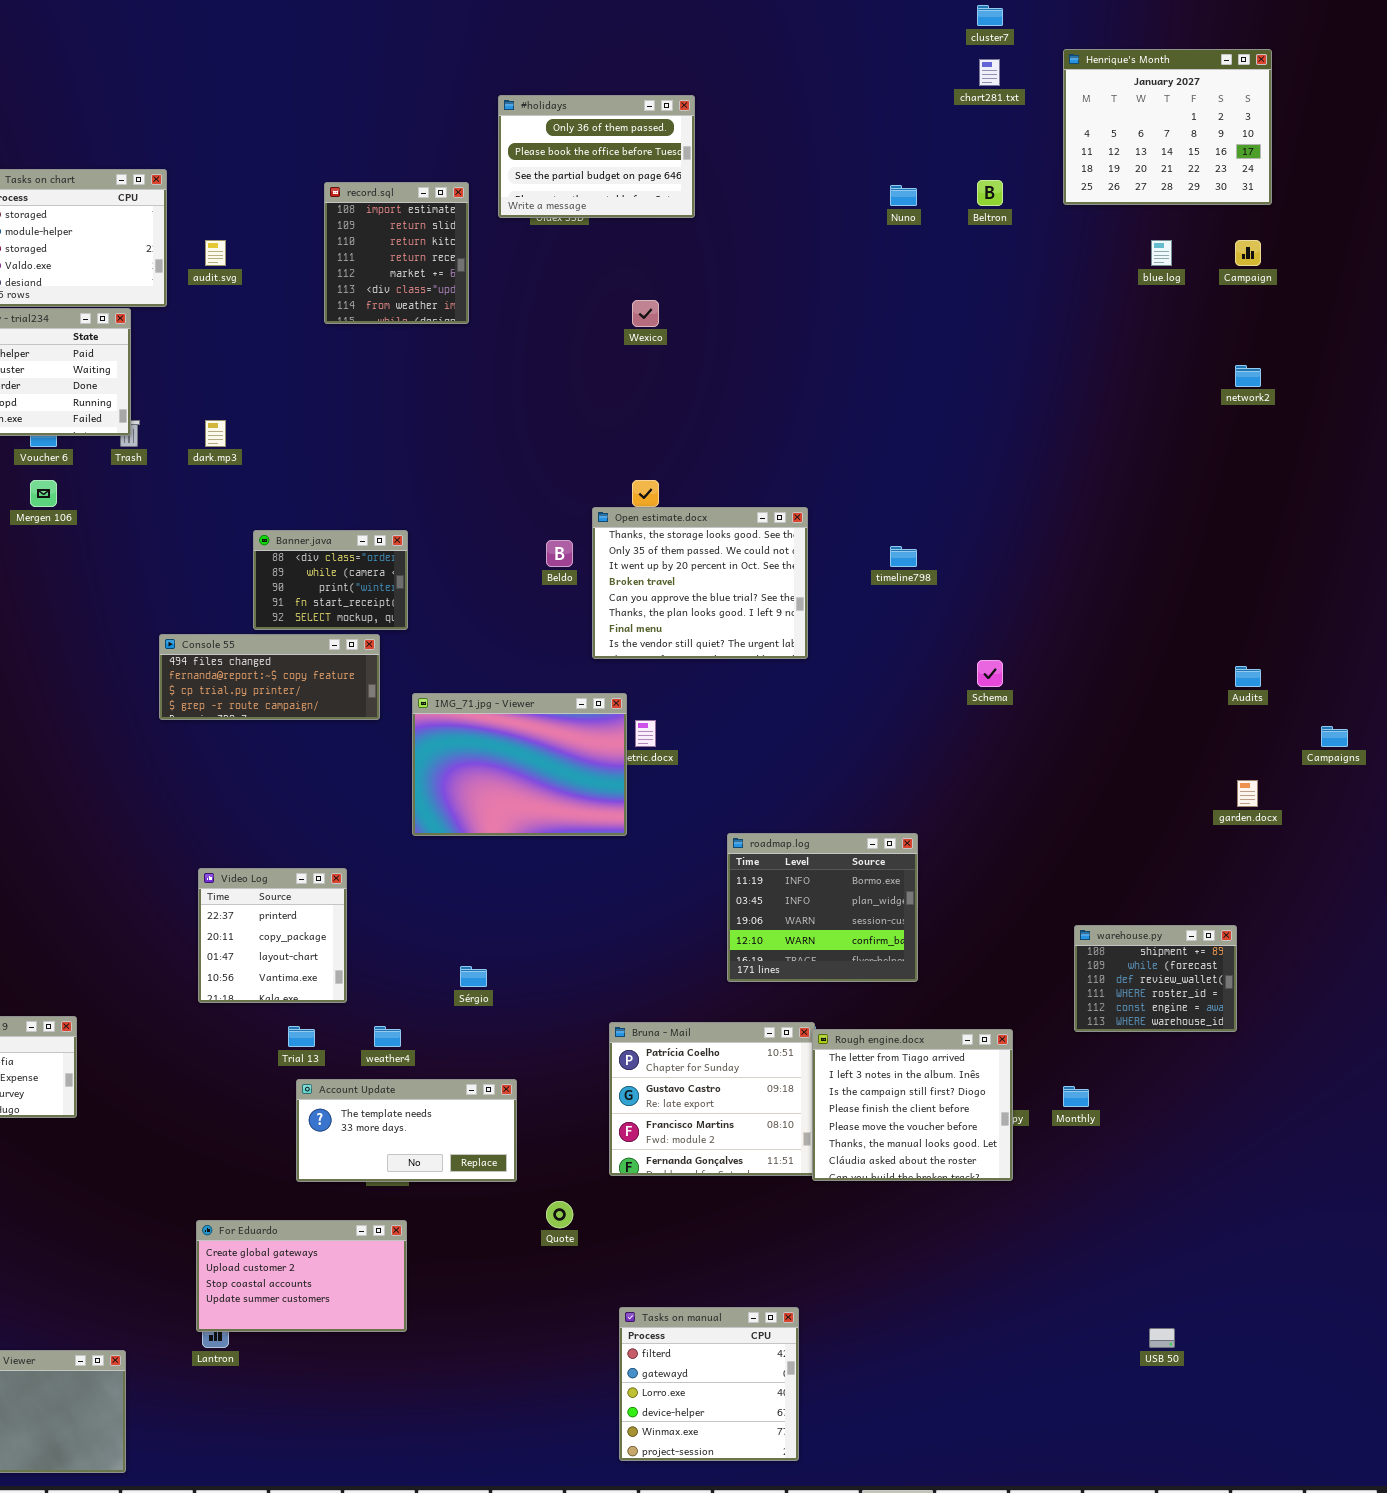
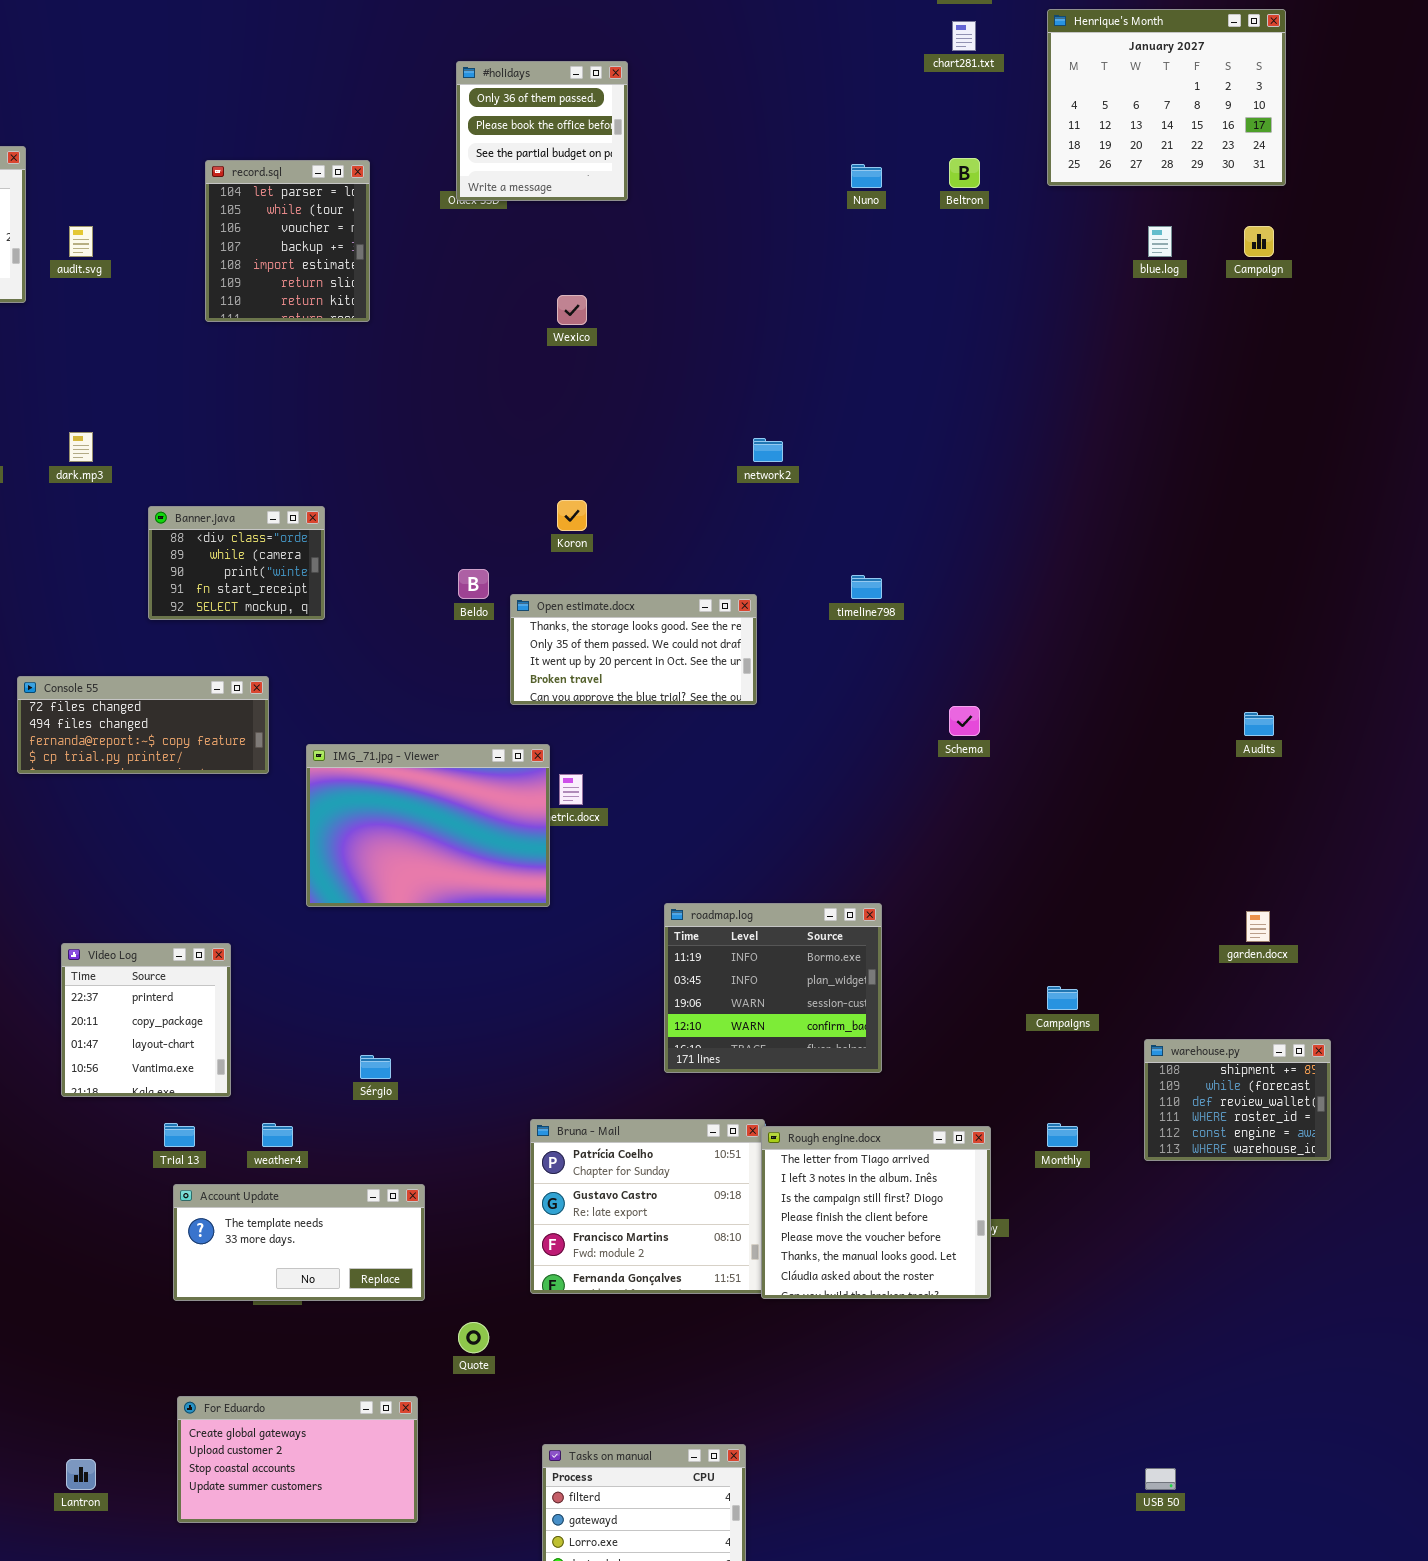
#holidays: [498,95,695,218] -> [456,61,628,201], resized
record.sql: [324,182,469,324] -> [205,160,370,322], scrolled up 4 rows
network2: [1235,365,1261,387] -> [753,438,783,462], moved
Open estimate.docx: [592,507,808,659] -> [510,594,757,705], resized
Banner.java: [253,530,408,630] -> [148,506,325,620], moved
Console 55: [159,634,380,720] -> [17,676,269,774], scrolled up 1 row
Campaigns: [1321,726,1348,747] -> [1047,986,1078,1010], moved
garden.docx: [1237,780,1258,807] -> [1246,911,1270,942], moved
warehouse.py: [1074,925,1237,1032] -> [1144,1039,1331,1161], moved
Monthly: [1063,1086,1089,1107] -> [1047,1123,1078,1147], moved
For Eduardo: [196,1220,407,1332] -> [177,1396,418,1523], moved

